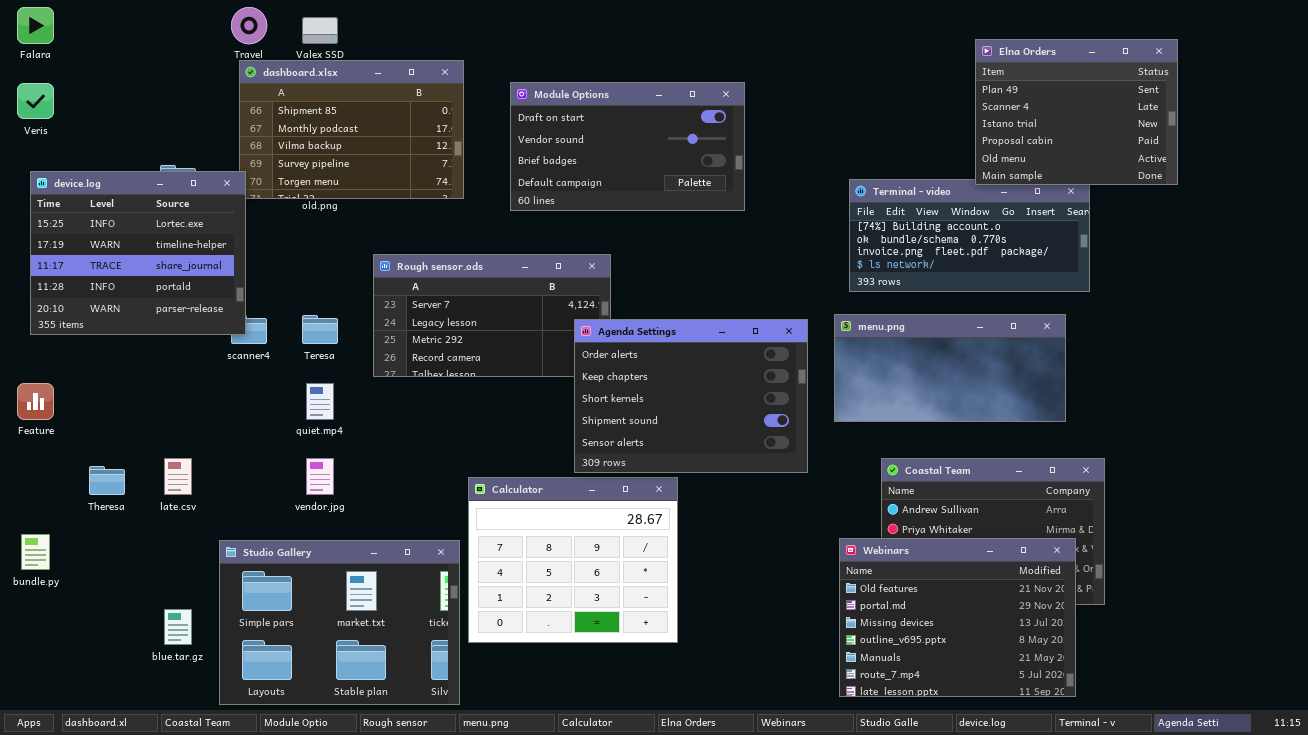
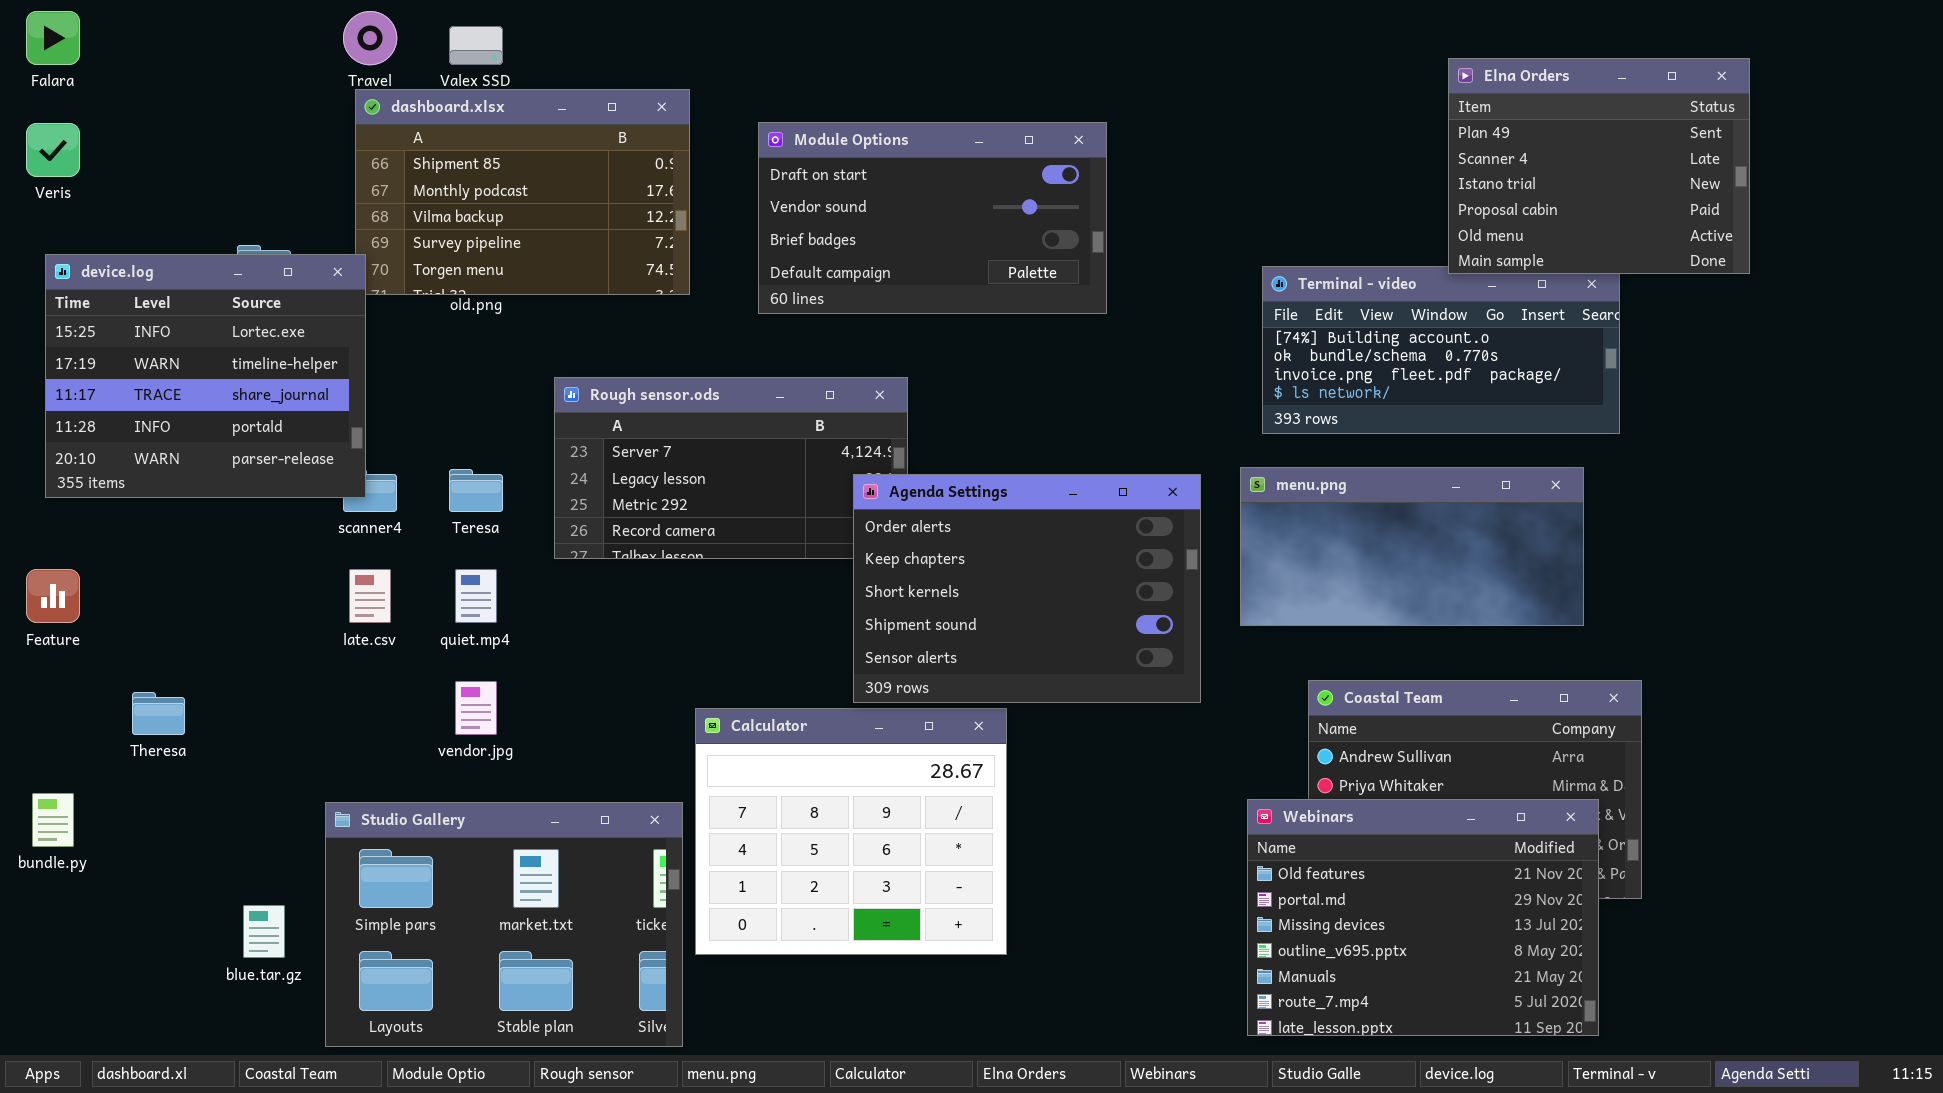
late.csv: [164,458,192,495] -> [349,569,391,623], moved

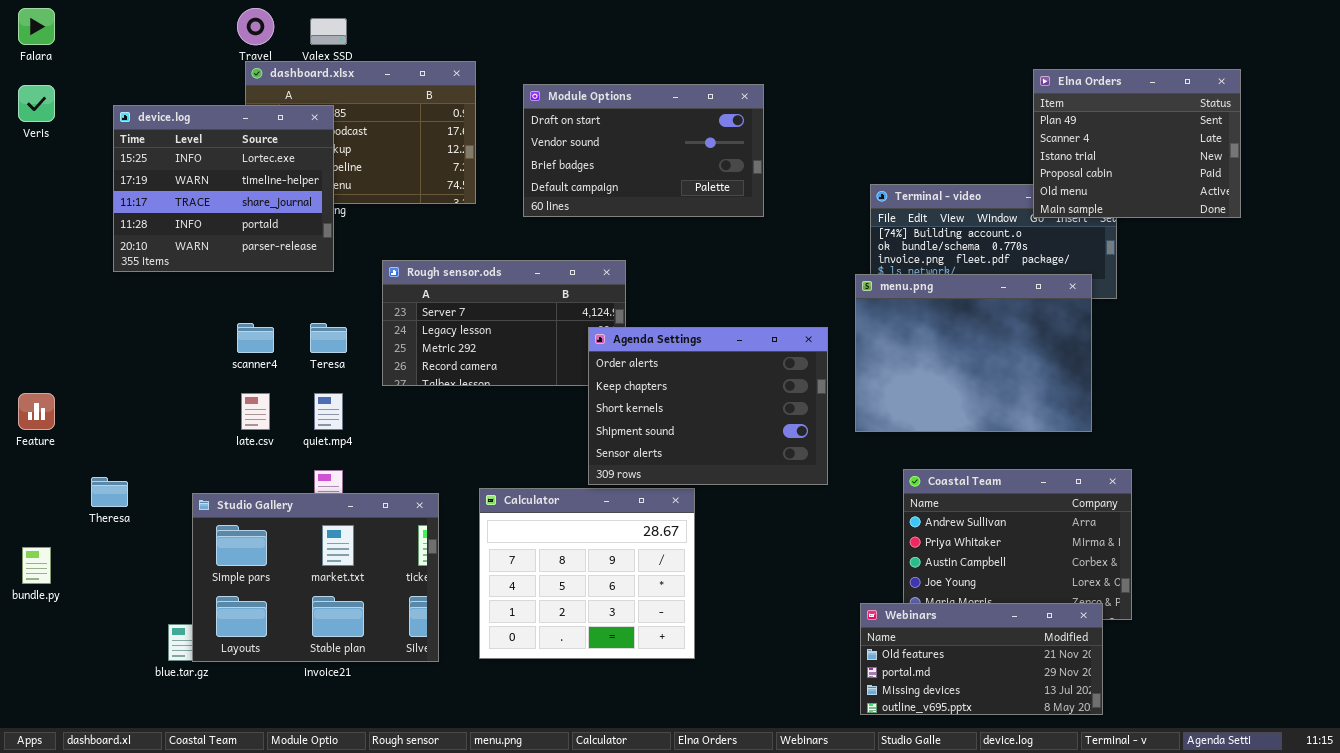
Elna Orders: [1448,58,1750,274] -> [1033,69,1241,218], moved
device.log: [45,254,366,498] -> [113,105,334,272], moved
menu.png: [1240,467,1584,626] -> [855,274,1092,432], resized
Webinars: [1247,799,1599,1036] -> [860,603,1103,715], resized
Studio Gallery: [325,802,683,1047] -> [192,493,439,662], moved

